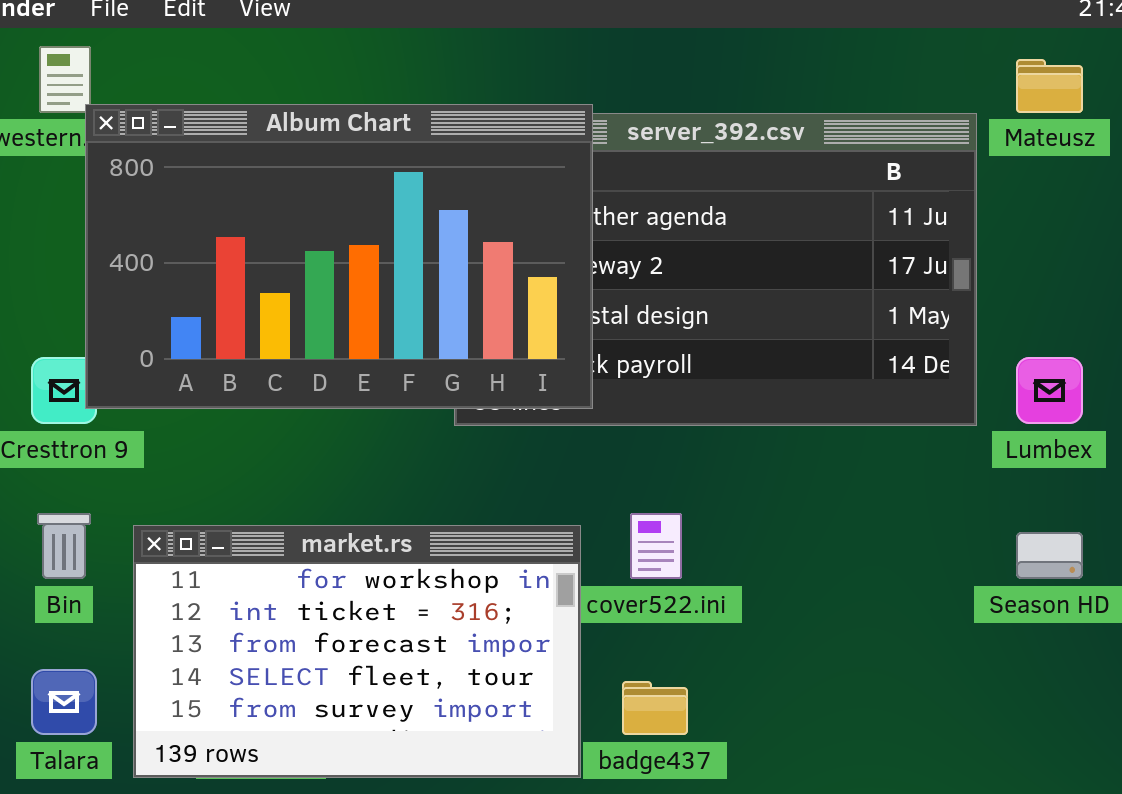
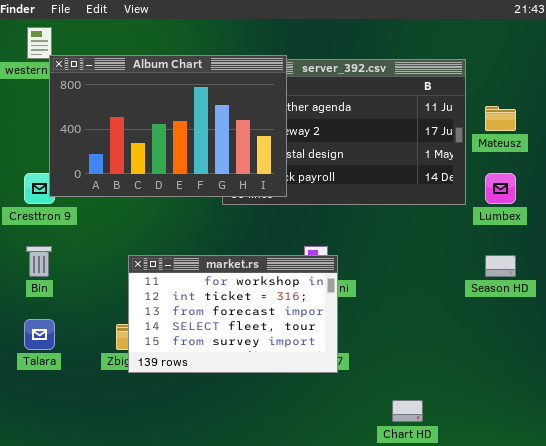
Mateusz: [1016,59,1083,113] -> [485,106,516,131], moved
market.rs: [133,525,581,778] -> [128,255,338,373], moved

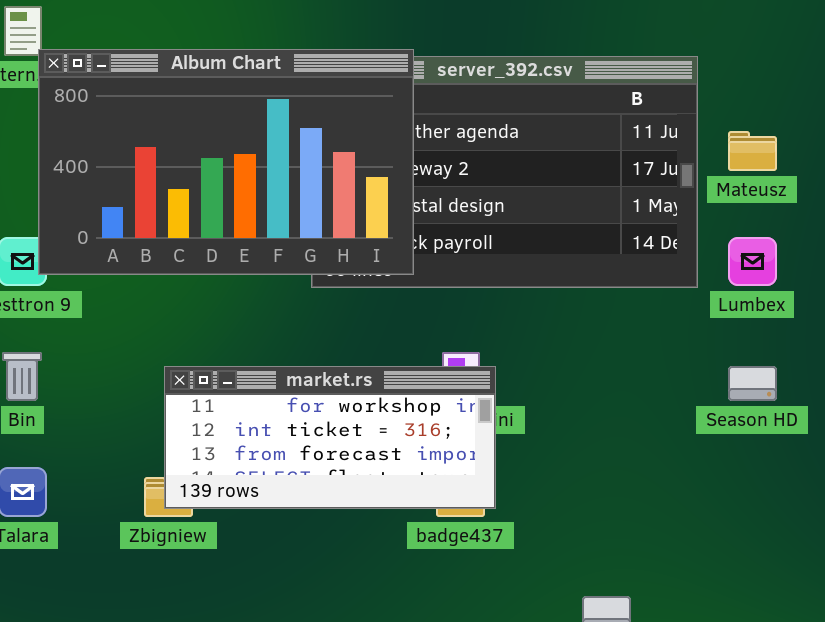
market.rs: [128,255,338,373] -> [164,366,496,509], resized

